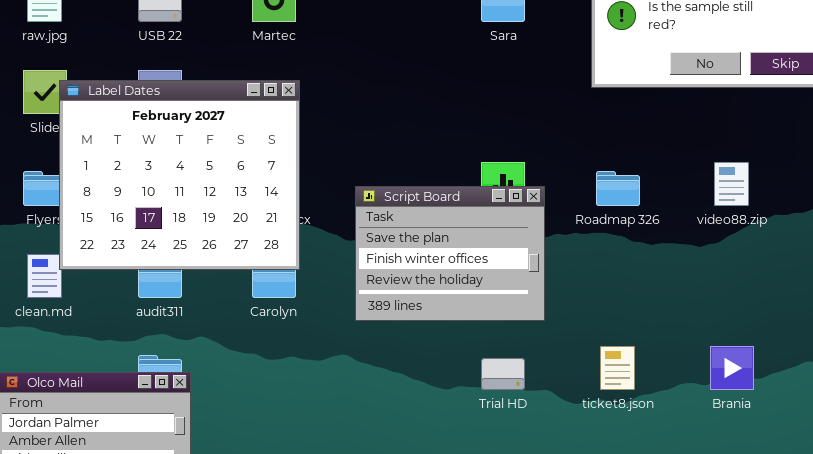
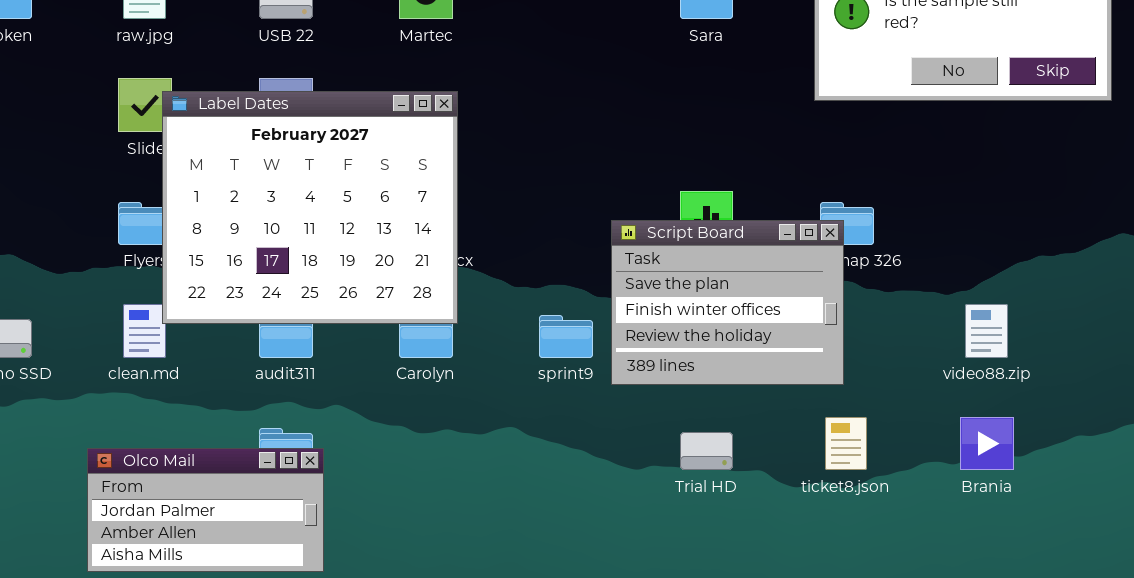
video88.zip: [714,162,749,206] -> [965,304,1008,358], moved
Script Board: [355,186,545,321] -> [611,220,844,385], moved

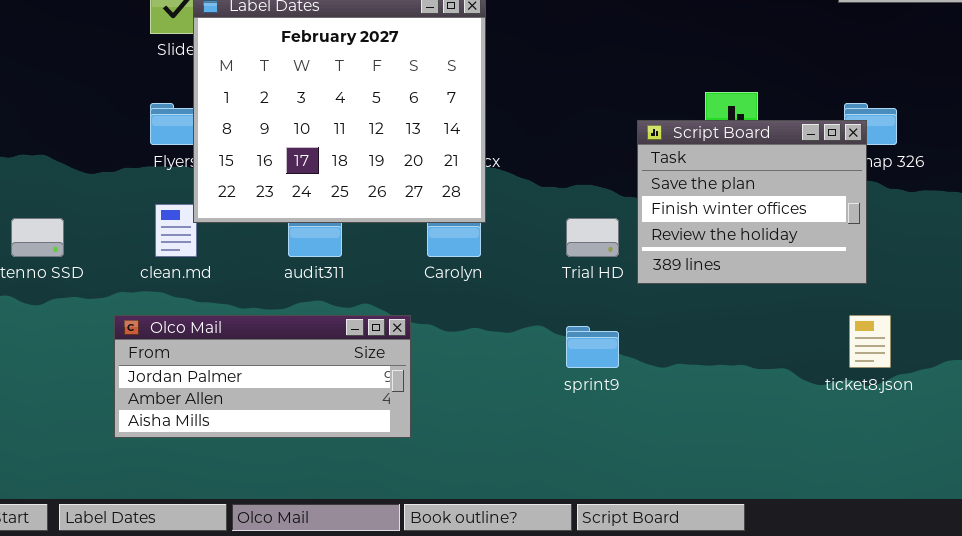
sprint9: [539,315,593,358] -> [566,326,619,368], moved
Trial HD: [680,432,733,470] -> [566,218,619,257], moved
Olco Mail: [87,448,324,572] -> [114,315,411,438], moved, resized

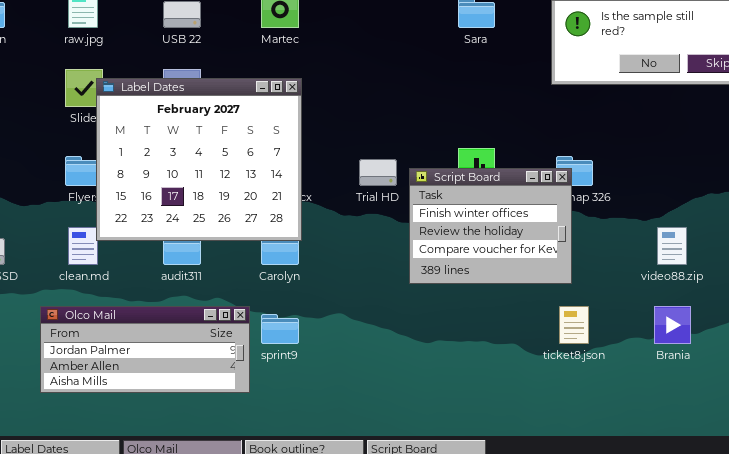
Script Board: [637,120,867,284] -> [409,168,572,284], scrolled down 1 row
Trial HD: [566,218,619,257] -> [359,159,397,186], moved
sprint9: [566,326,619,368] -> [261,314,299,344], moved

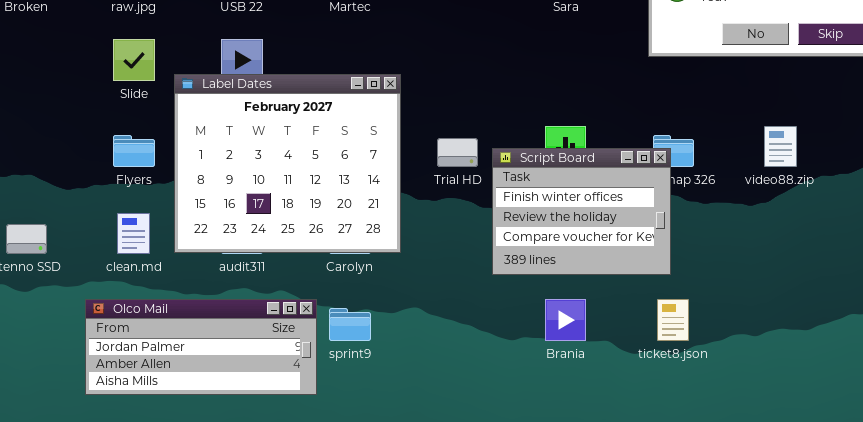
Label Dates: [96,78,302,241] -> [174,74,401,253], moved
video88.zip: [657,227,687,265] -> [764,126,797,167], moved
Brania: [654,306,691,344] -> [545,299,586,341], moved

